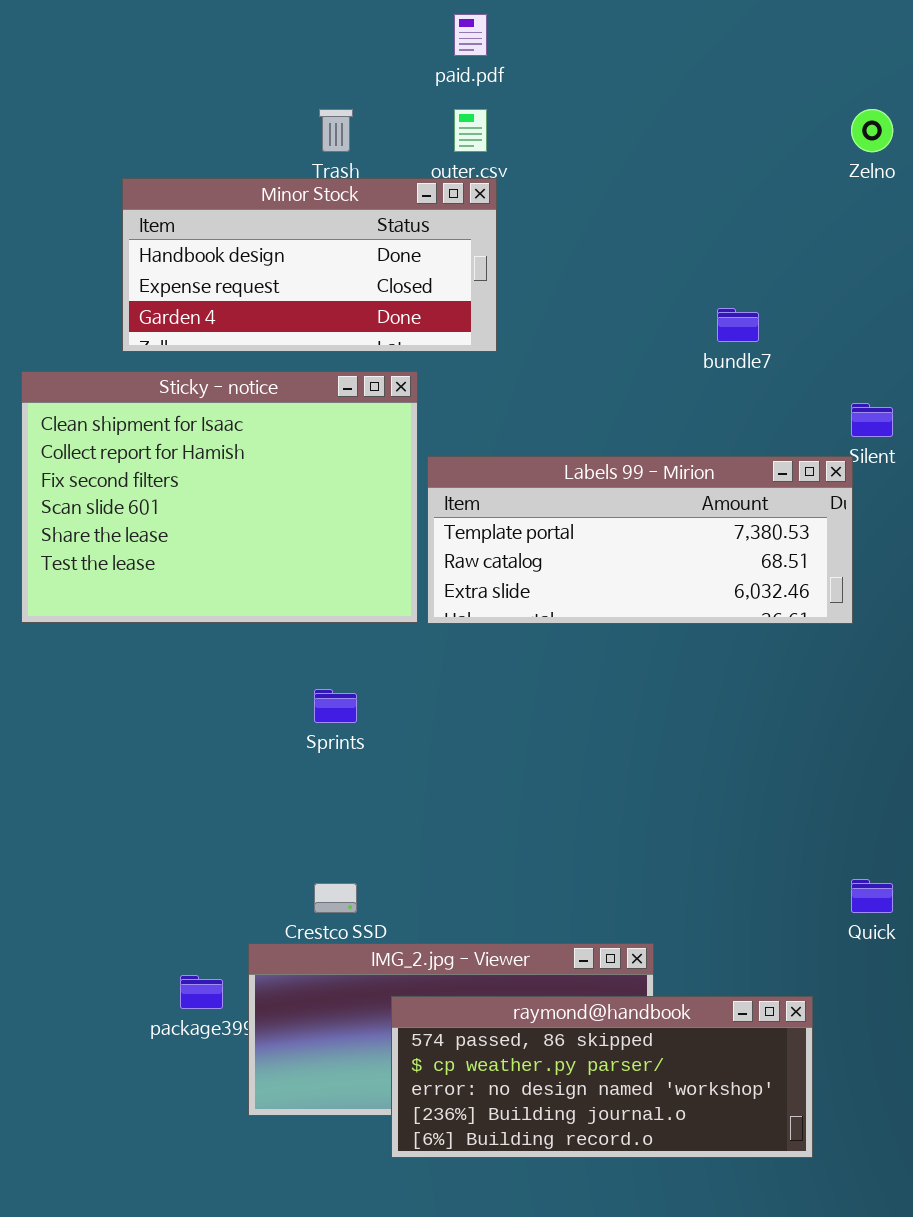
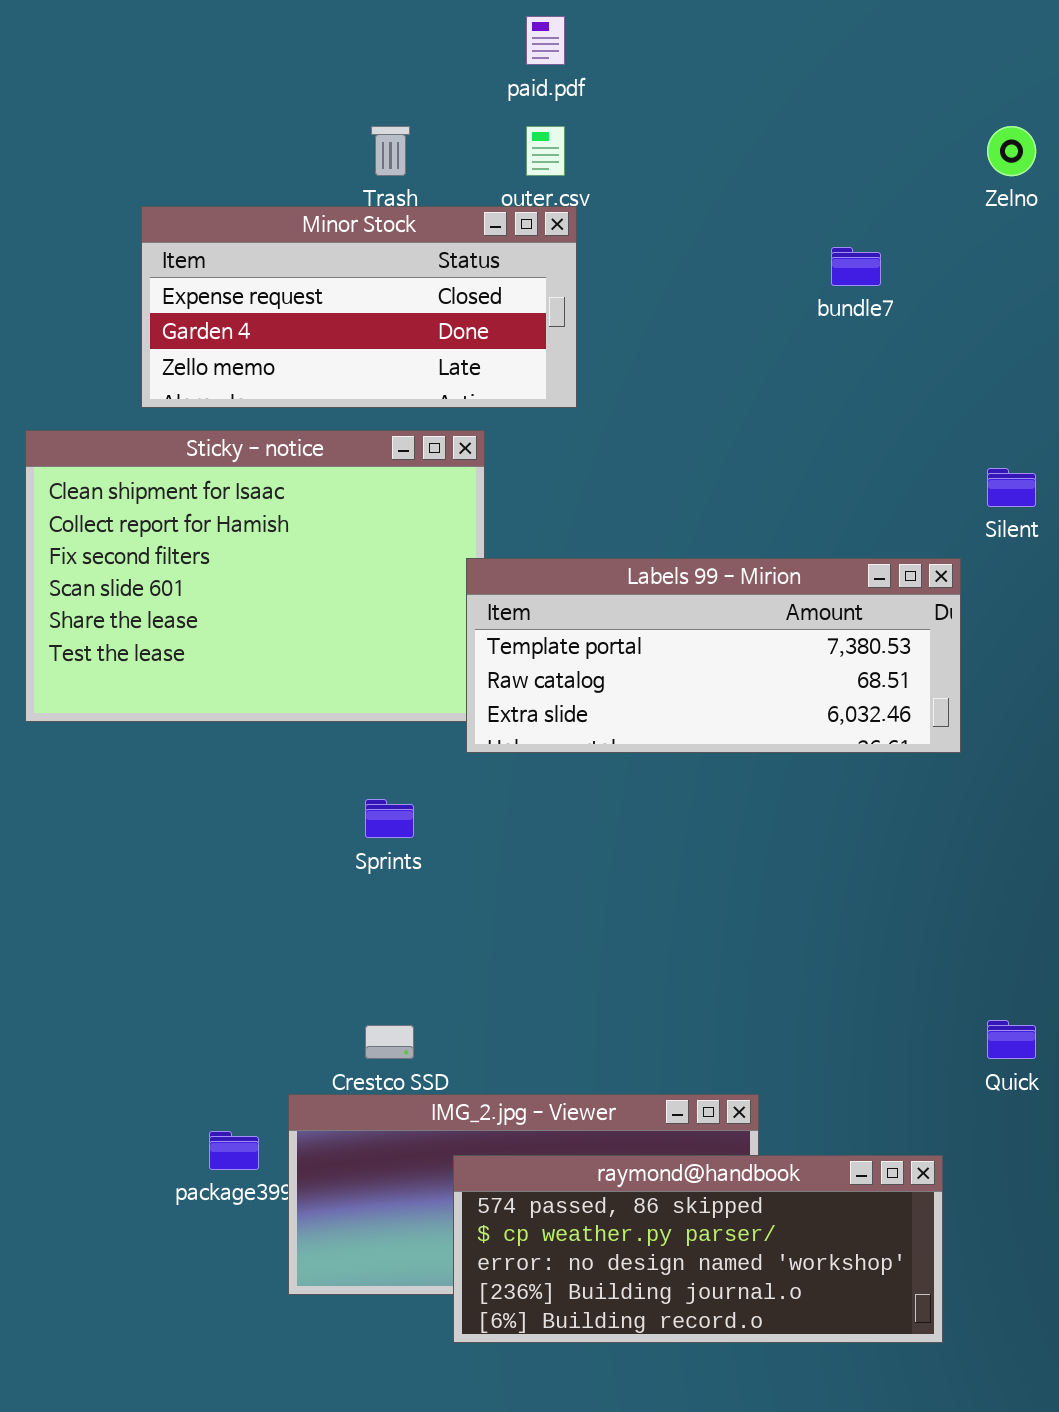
Minor Stock: [122,178,497,352] -> [141,206,577,408], scrolled down 1 row
bundle7: [717,308,759,342] -> [831,247,881,286], moved
Labels 99 - Mirion: [427,456,853,624] -> [466,558,961,753], moved

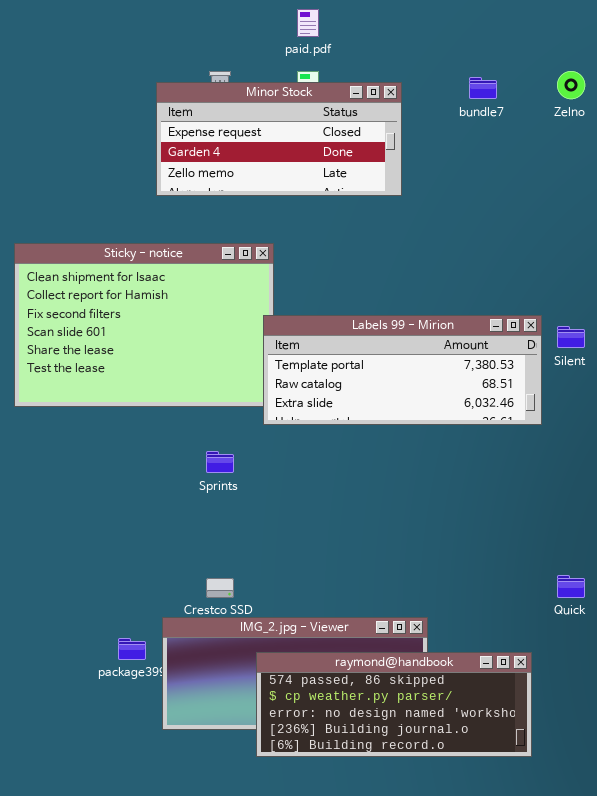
Minor Stock: [141,206,577,408] -> [156,82,402,196], moved
bundle7: [831,247,881,286] -> [469,77,497,99], moved
Silent: [987,468,1036,507] -> [557,326,585,348], moved

